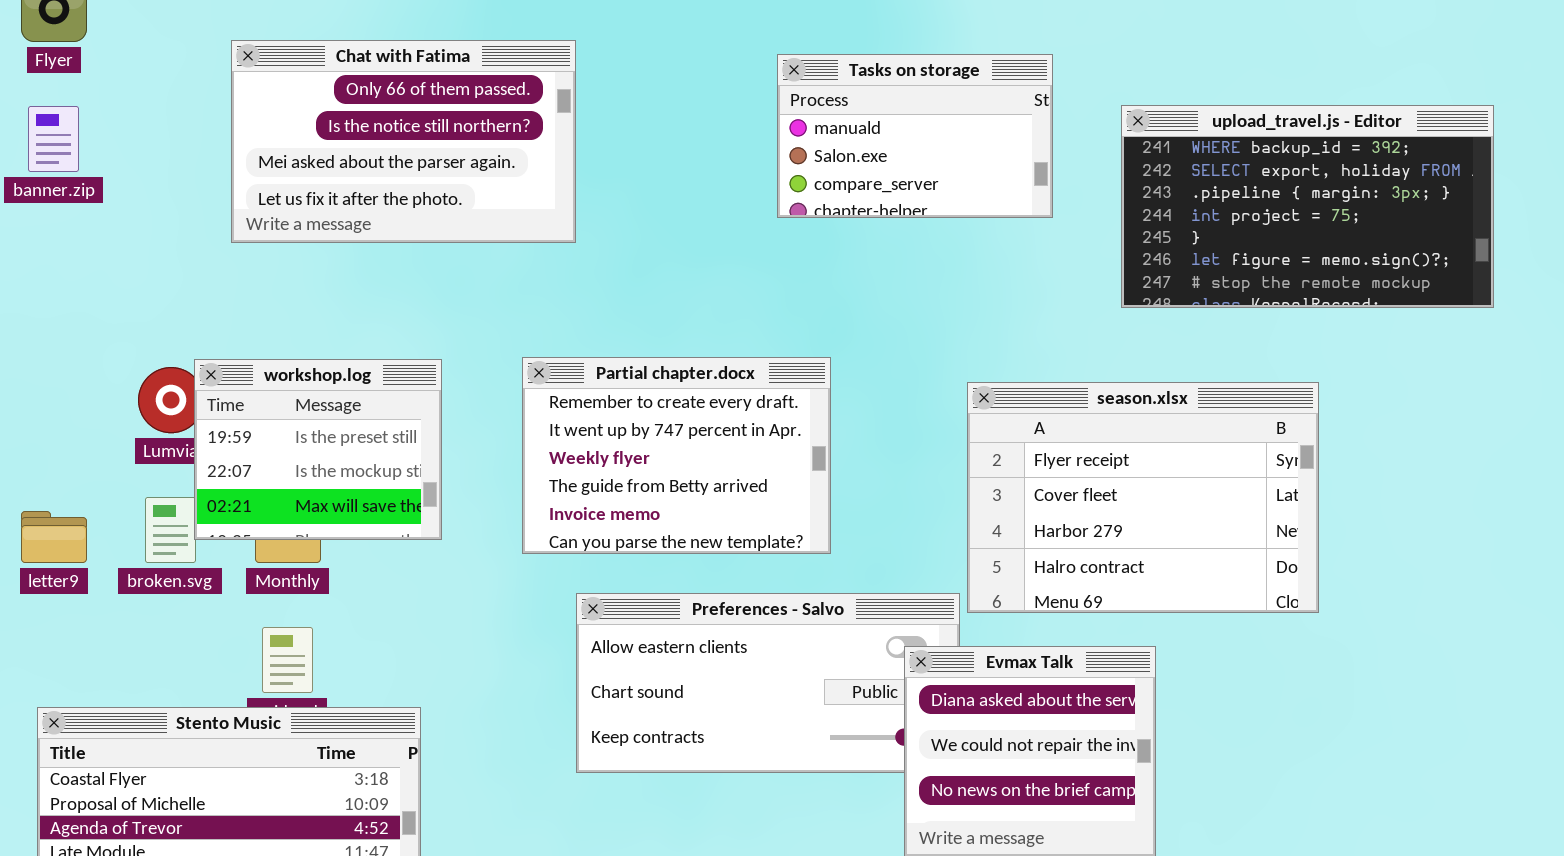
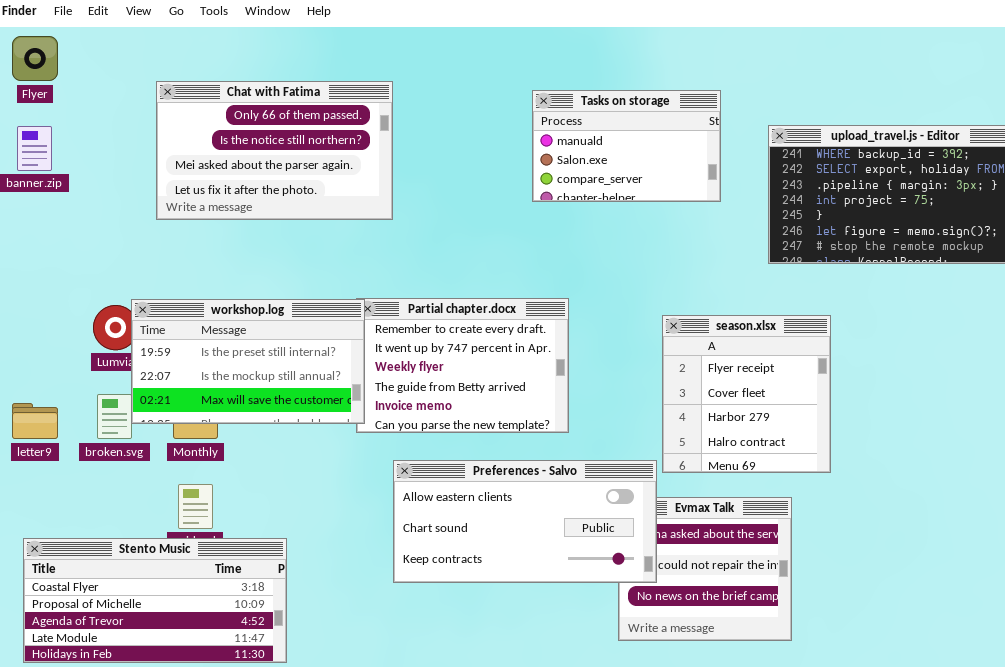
workshop.log: [194,359,442,540] -> [131,299,365,424], resized
season.xlsx: [967,382,1319,613] -> [662,315,831,473], resized
Preferences - Salvo: [576,593,960,773] -> [393,460,657,583], raised

